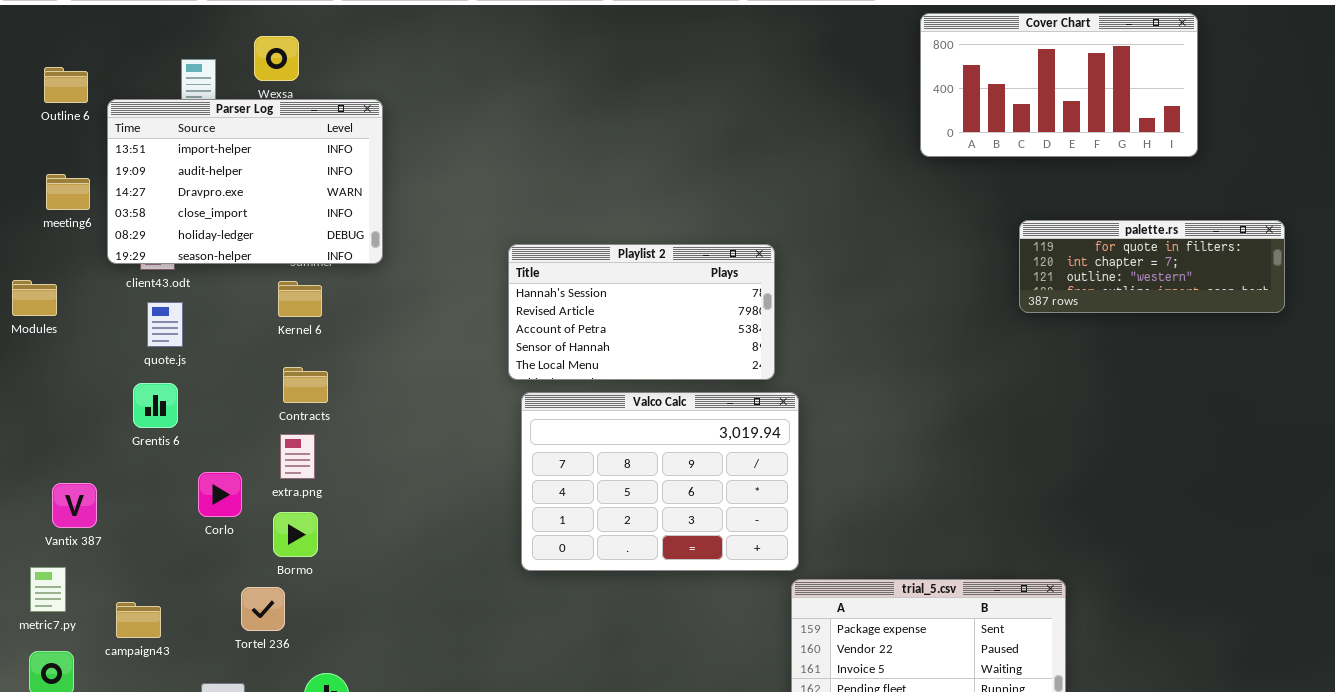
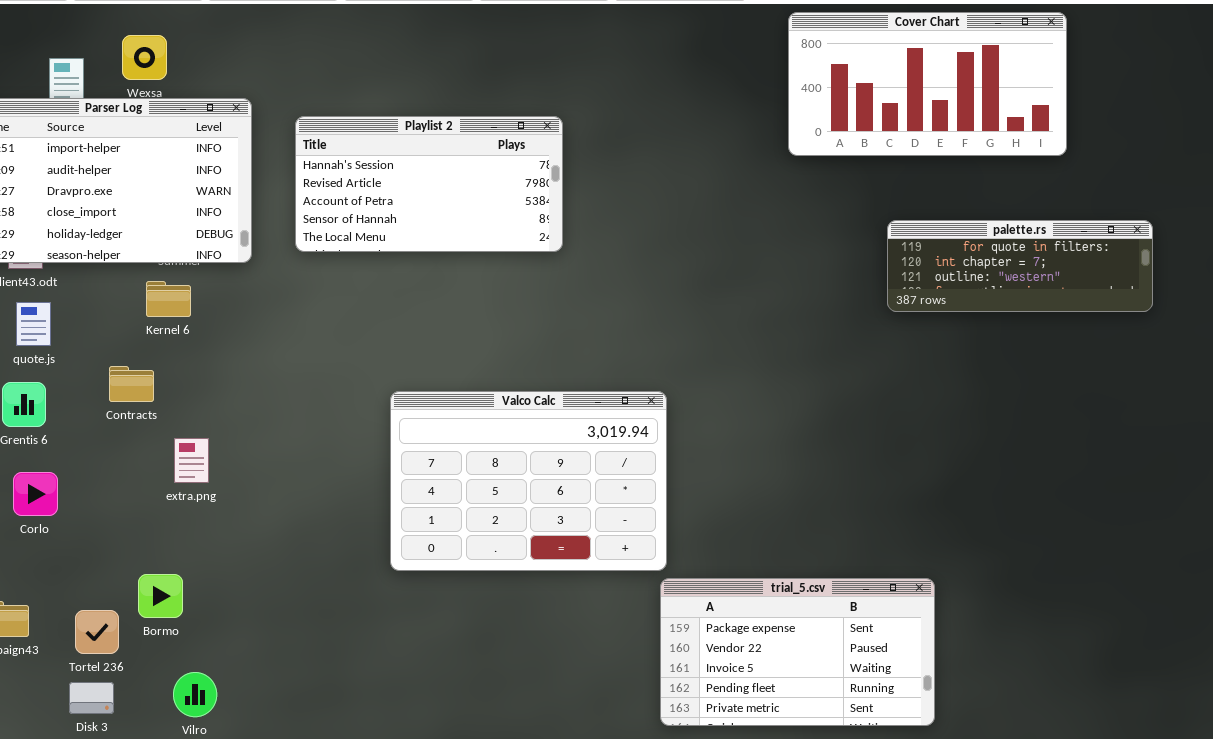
Playlist 2: [508,244,775,380] -> [295,116,563,252], moved
Contracts: [283,367,328,403] -> [109,366,154,402], moved
extra.png: [280,434,315,479] -> [174,438,209,483], moved
Corlo: [198,472,242,517] -> [13,472,58,516], moved
Bormo: [273,512,318,557] -> [138,574,183,618], moved
Tortel 236: [241,587,285,631] -> [75,610,119,654], moved

